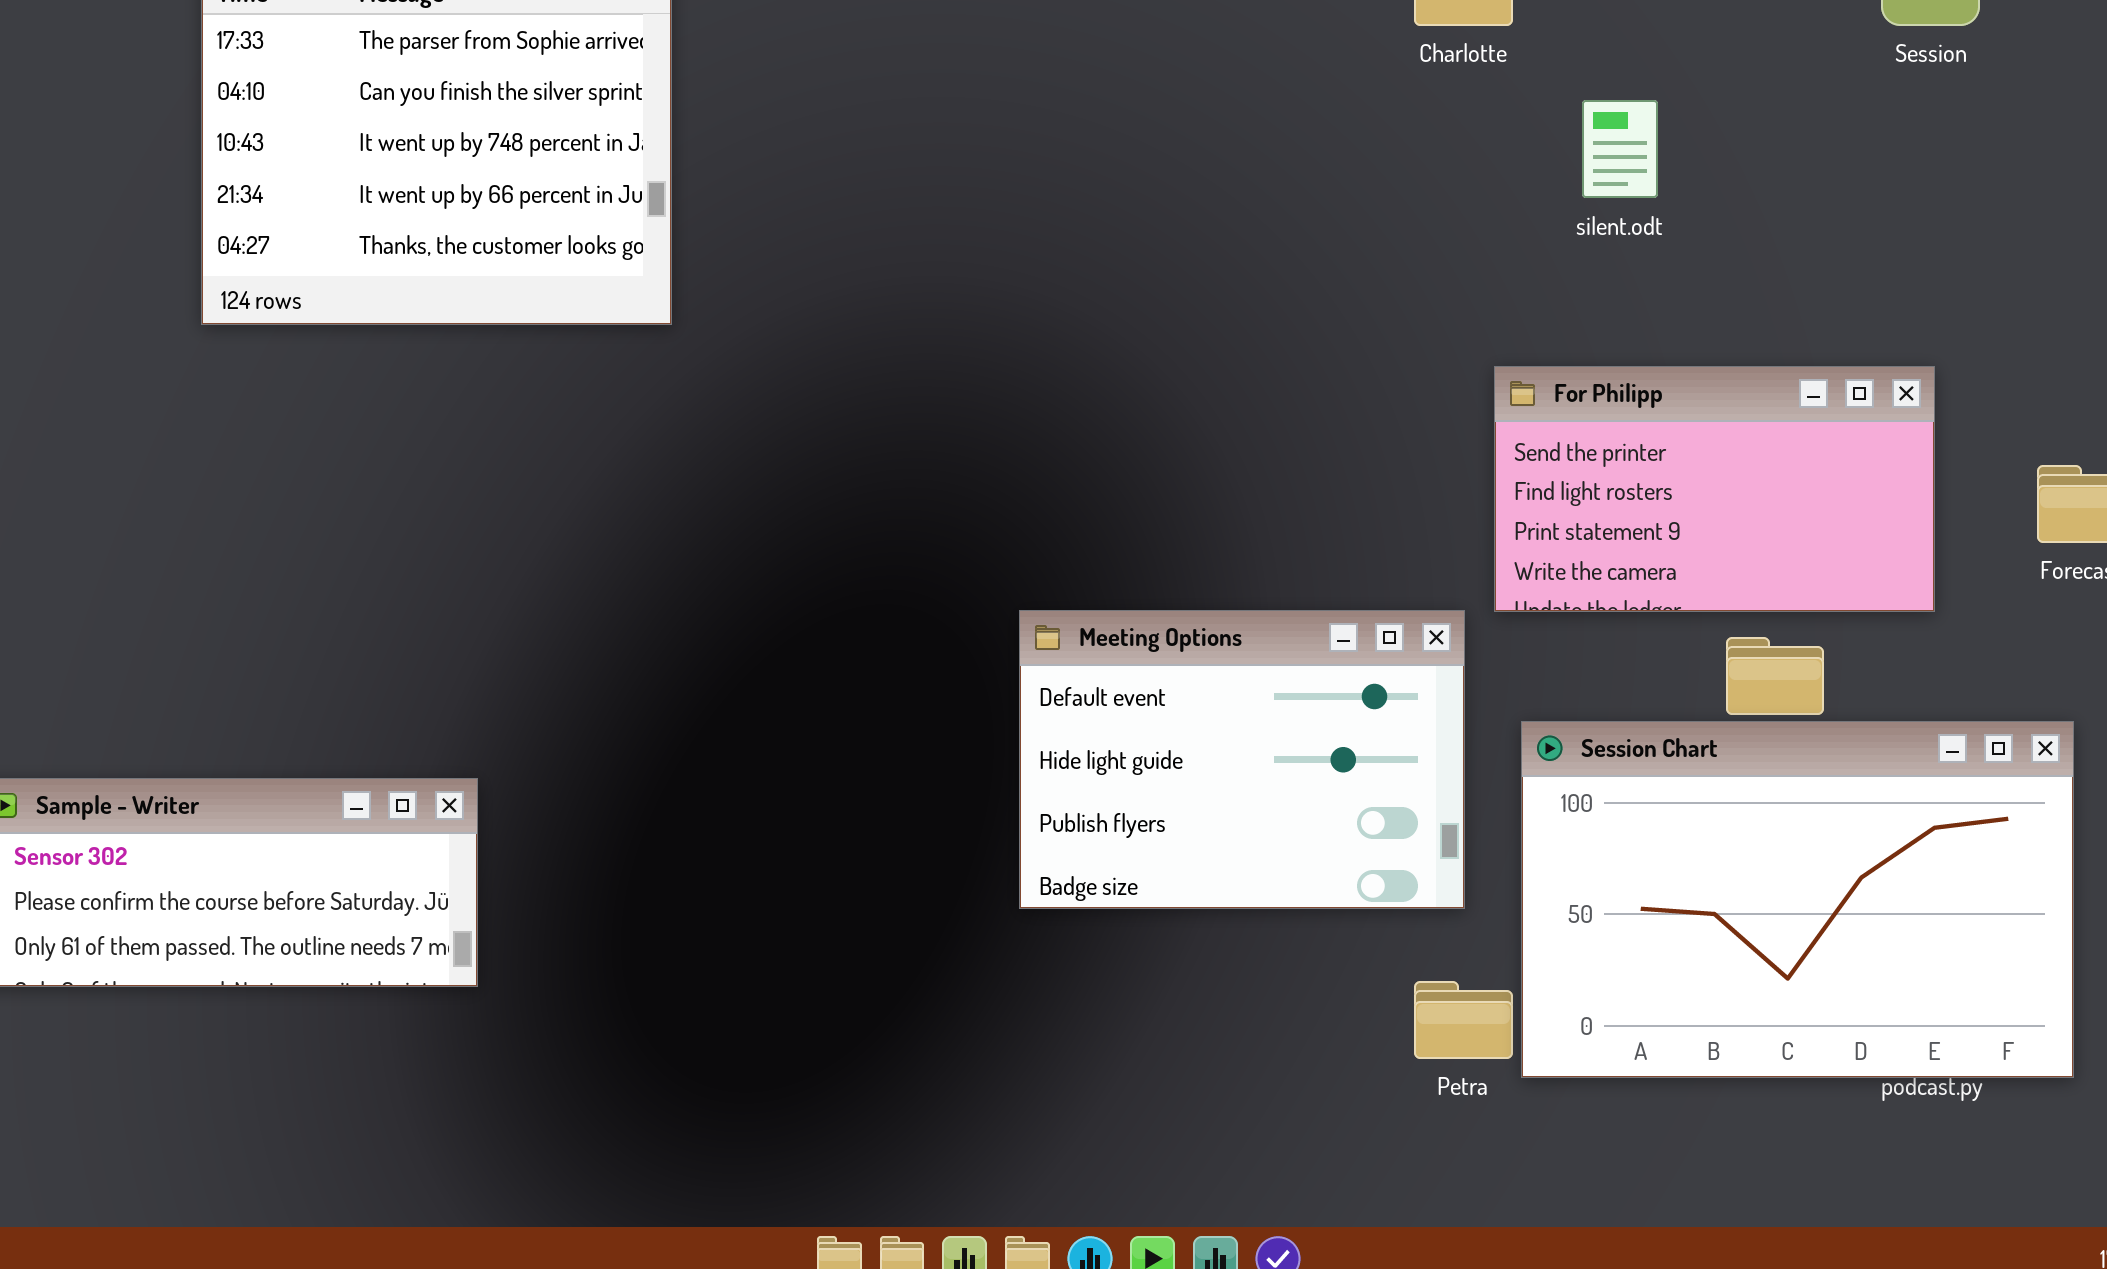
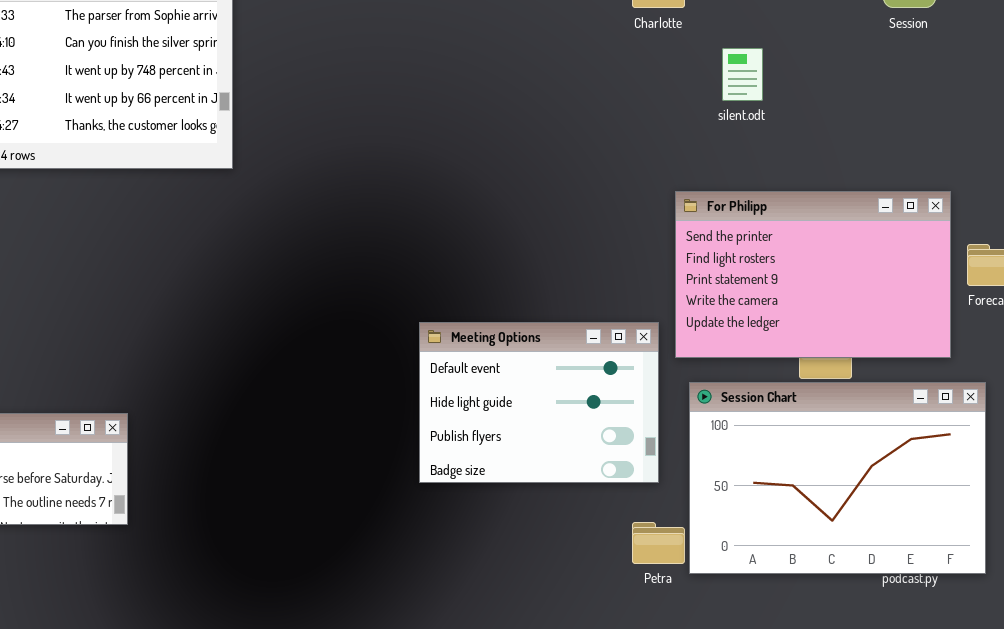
For Philipp: [1494,366,1935,612] -> [675,191,951,358], resized

